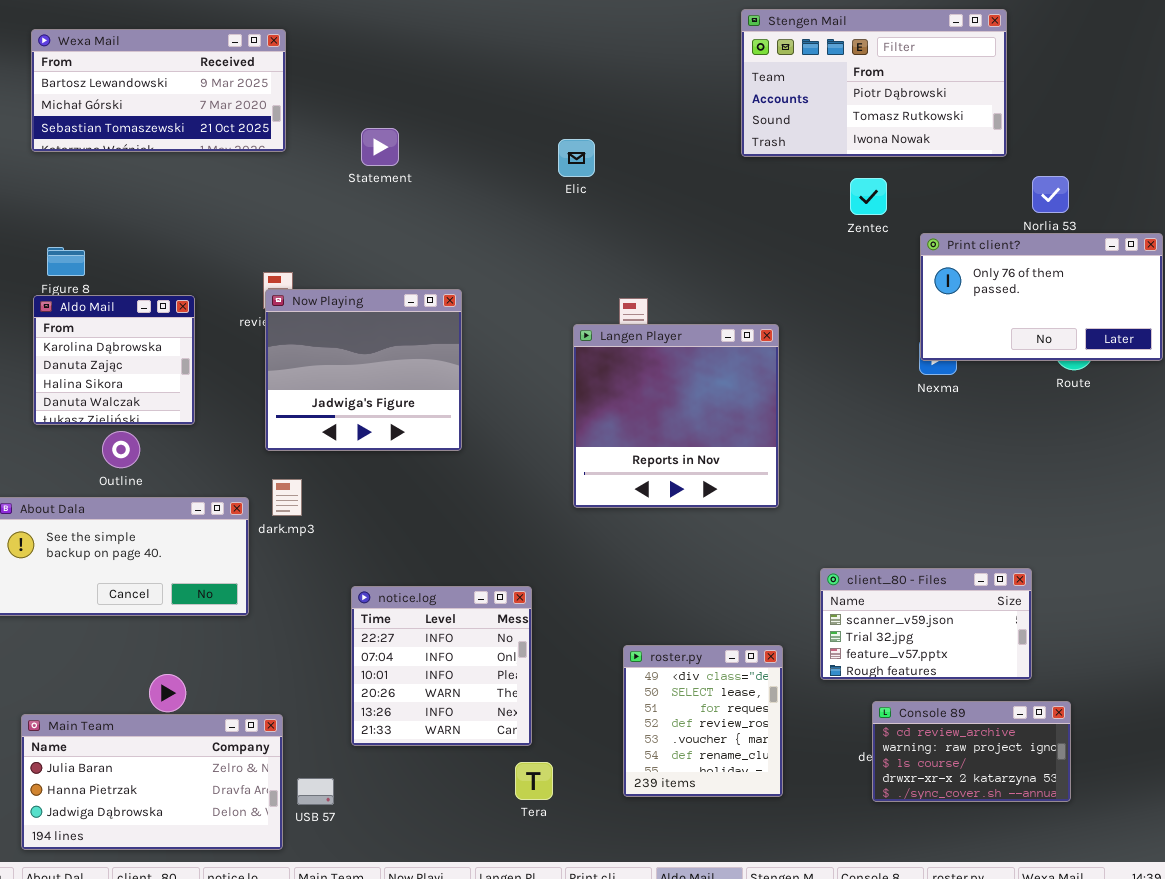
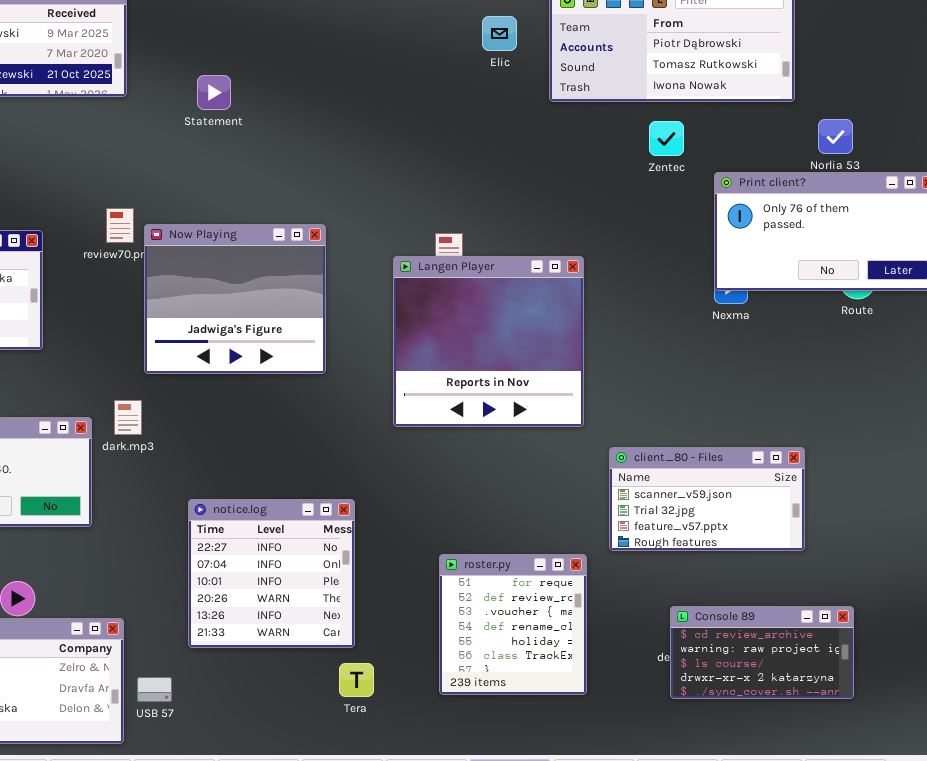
Elic: [558,139,595,177] -> [482,16,517,51], moved
Now Playing: [265,289,462,451] -> [144,224,326,374], moved
client_80 - Files: [820,568,1032,680] -> [609,447,805,551], moved
roster.py: [623,645,783,797] -> [439,554,587,695], scrolled down 2 rows

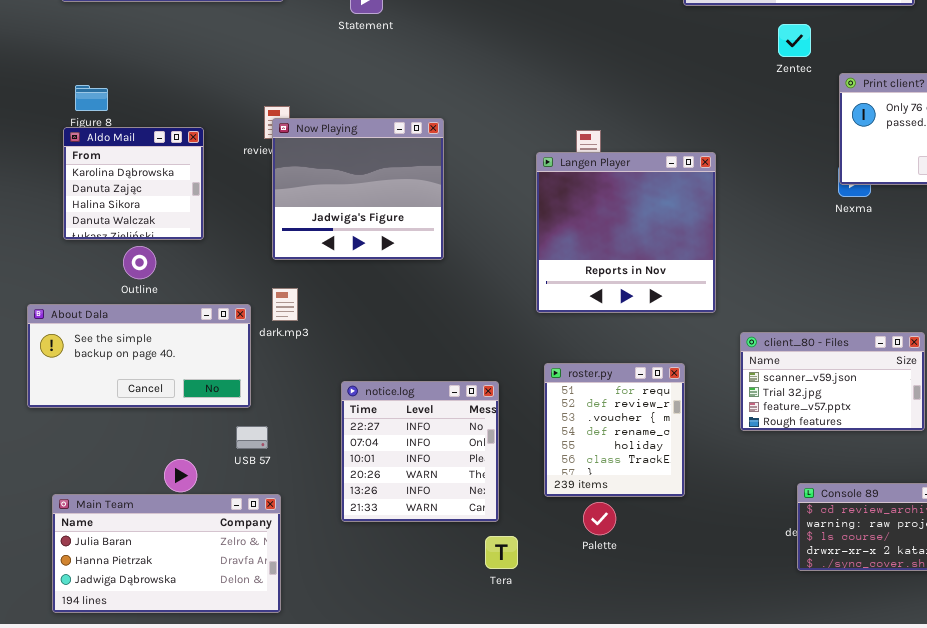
Now Playing: [144,224,326,374] -> [272,118,444,260], moved
roster.py: [439,554,587,695] -> [544,363,685,497], moved
USB 57: [137,677,172,702] -> [236,426,268,449], moved

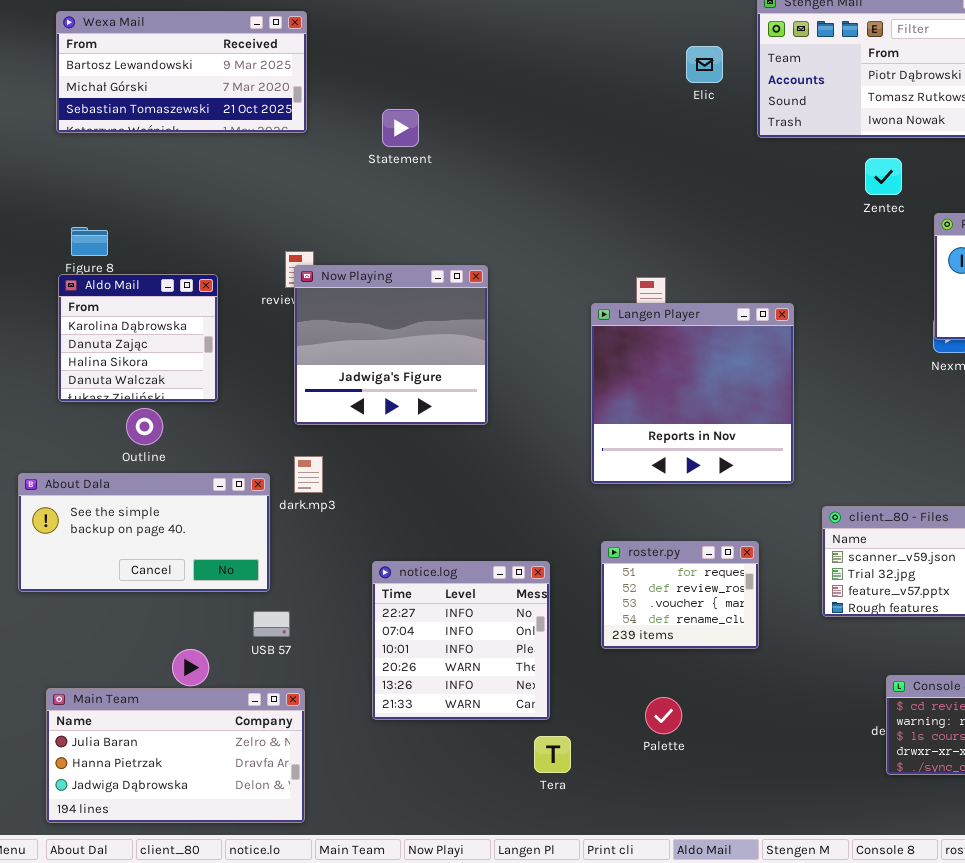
roster.py: [544,363,685,497] -> [601,541,759,649], resized

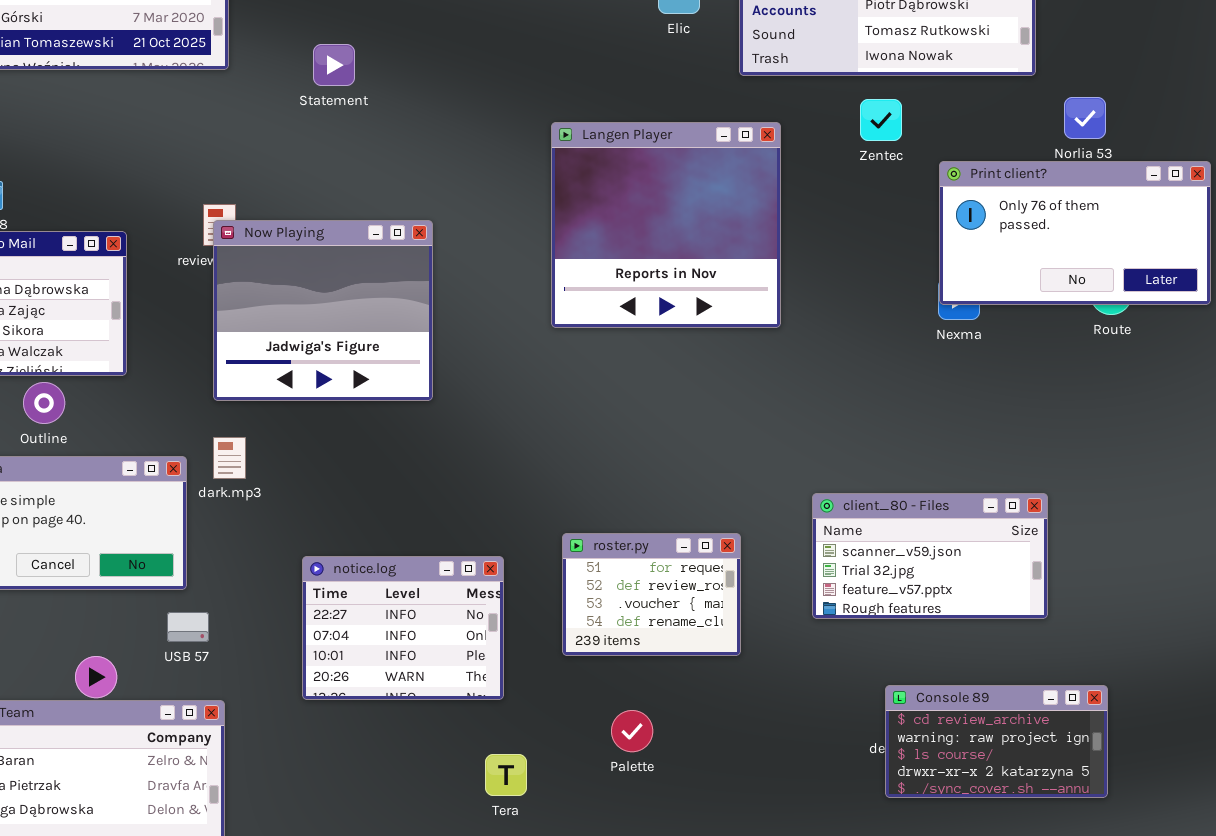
Langen Player: [591,303,794,484] -> [551,122,781,328], moved
notice.log: [372,561,550,720] -> [302,556,504,700], resized

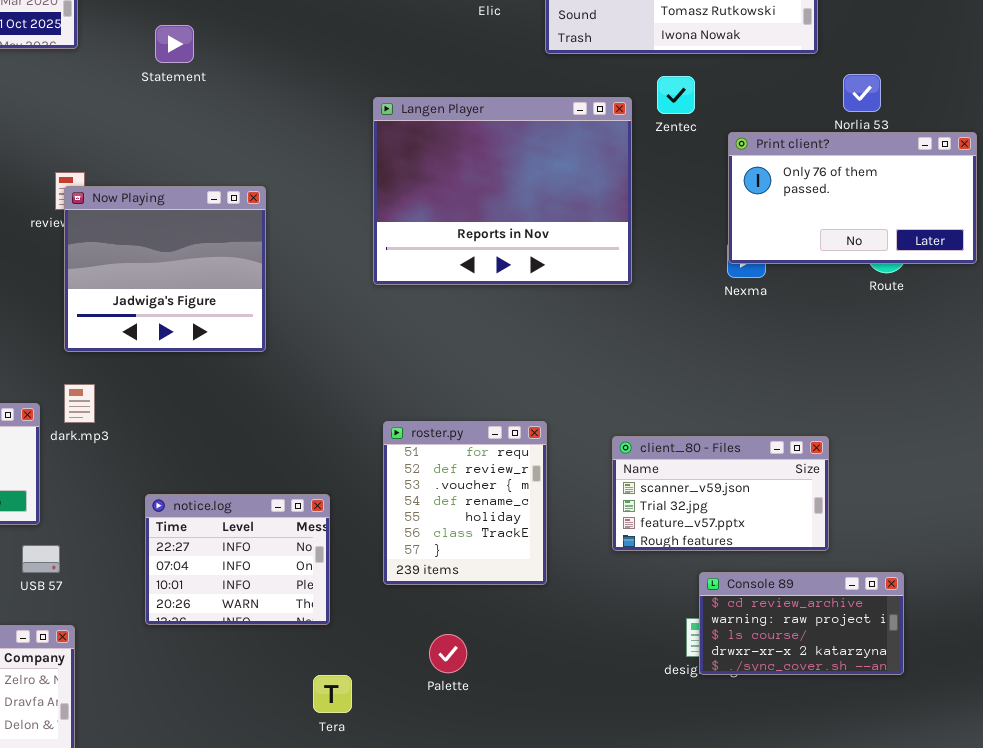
Langen Player: [551,122,781,328] -> [373,97,632,285], resized
roster.py: [562,533,741,656] -> [383,421,547,585], resized
Console 89: [885,685,1108,798] -> [699,572,904,675], moved

